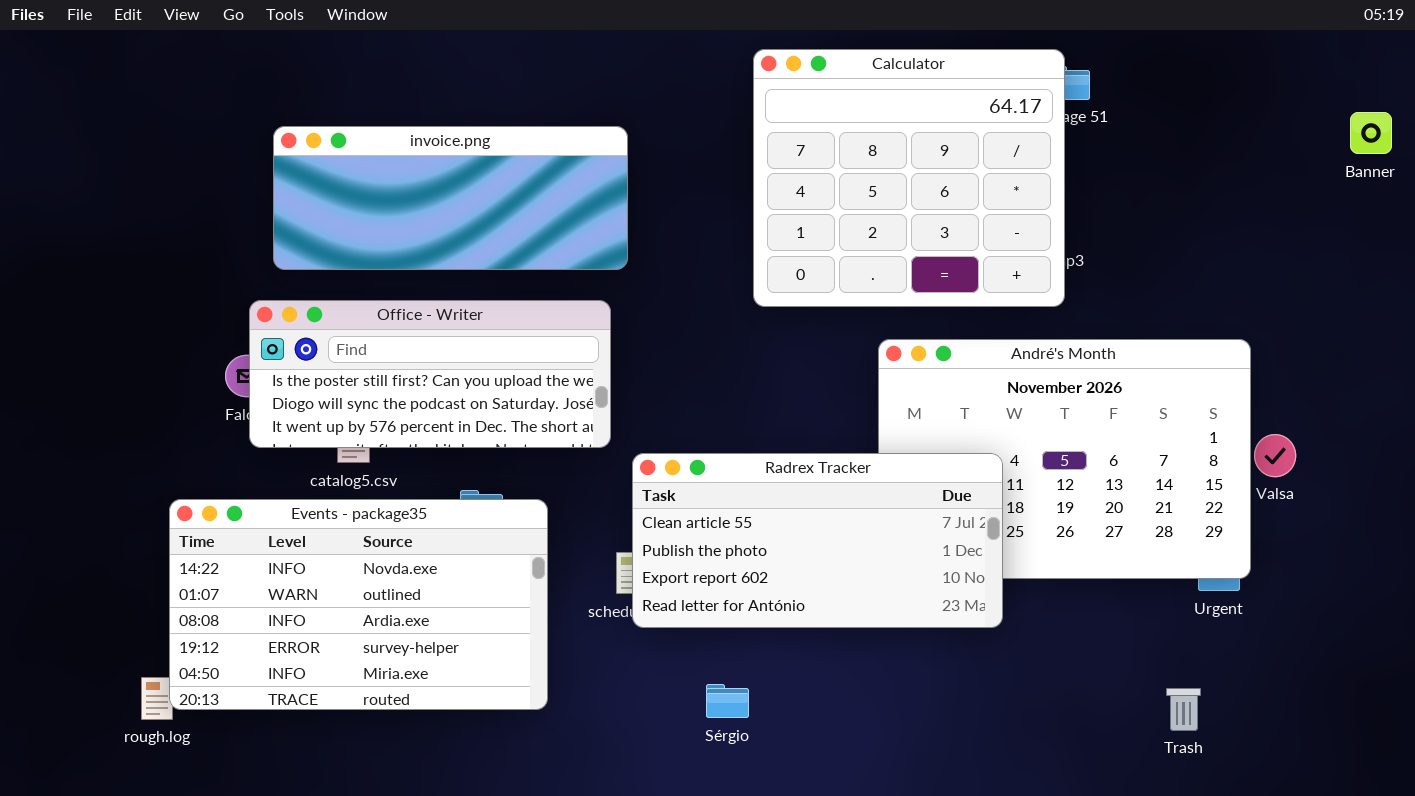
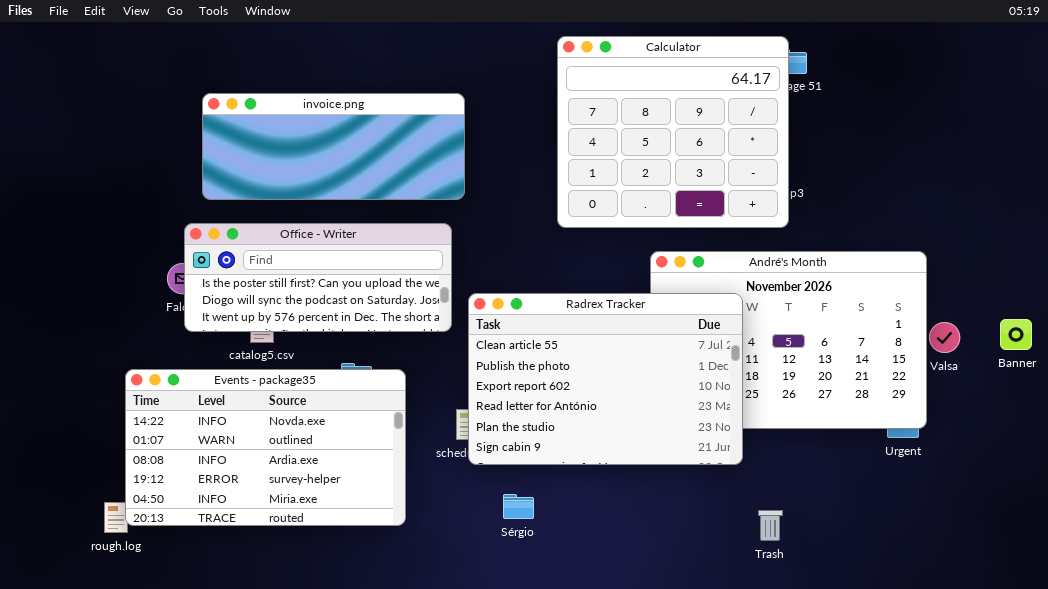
Banner: [1350,112,1392,154] -> [1000,319,1032,350], moved
Radrex Tracker: [632,453,1003,628] -> [468,293,743,465], resized
Sérgio: [706,684,749,718] -> [503,494,534,519], moved
Trash: [1166,688,1201,731] -> [758,510,783,541], moved

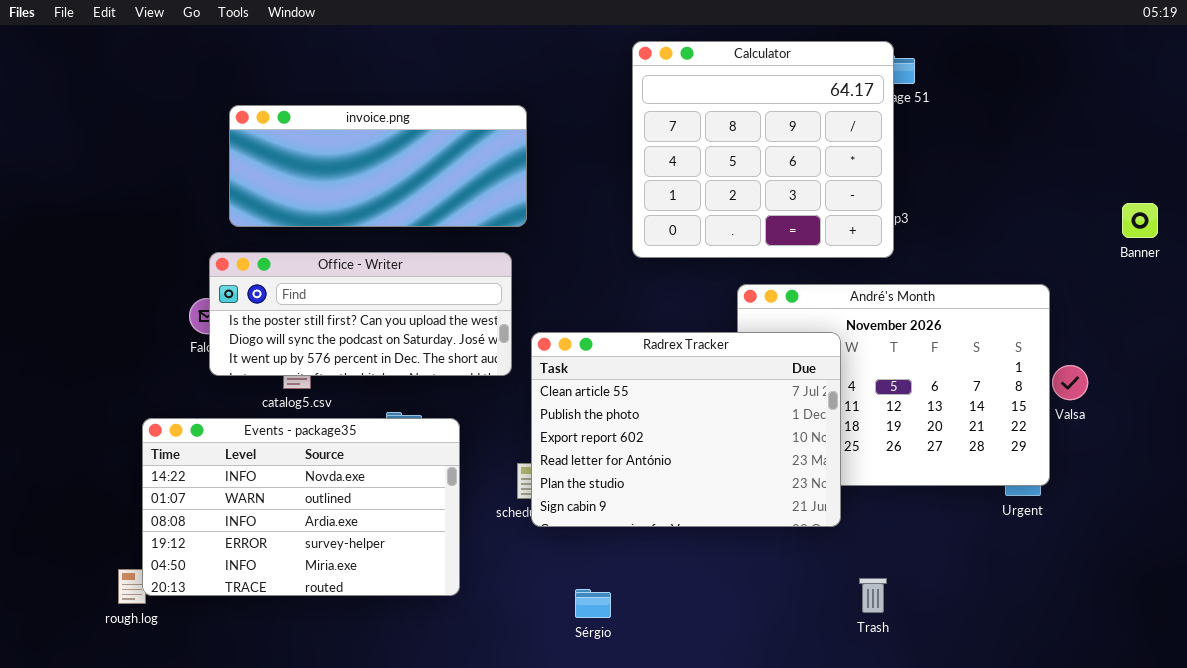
Banner: [1000,319,1032,350] -> [1122,203,1158,238], moved
Sérgio: [503,494,534,519] -> [575,589,611,618], moved

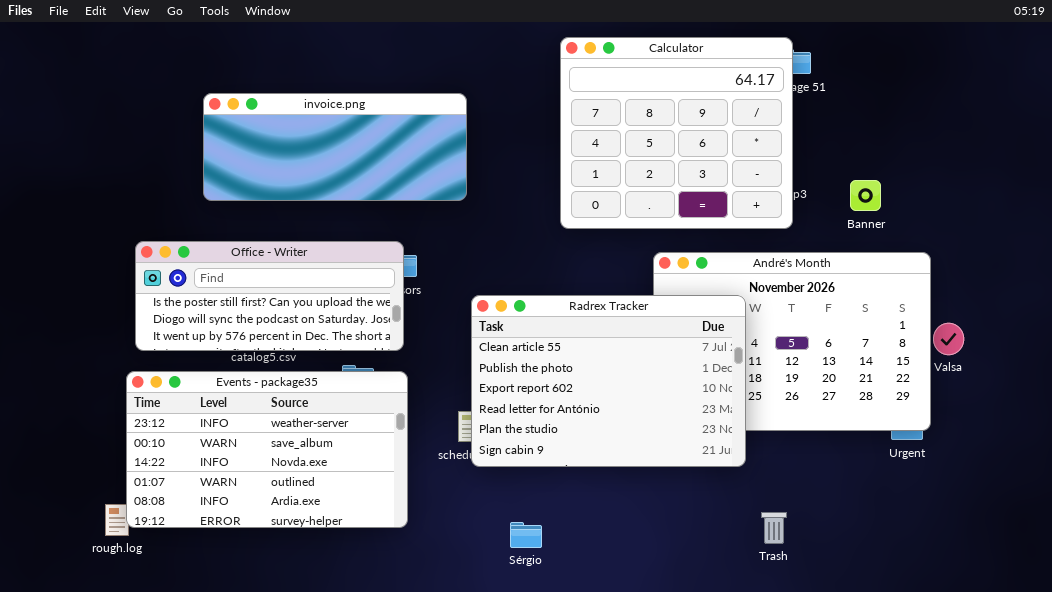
Banner: [1122,203,1158,238] -> [850,180,881,211], moved
Office - Writer: [209,252,512,376] -> [135,241,404,351], moved
Events - package35: [142,418,460,596] -> [126,371,408,528], scrolled up 2 rows

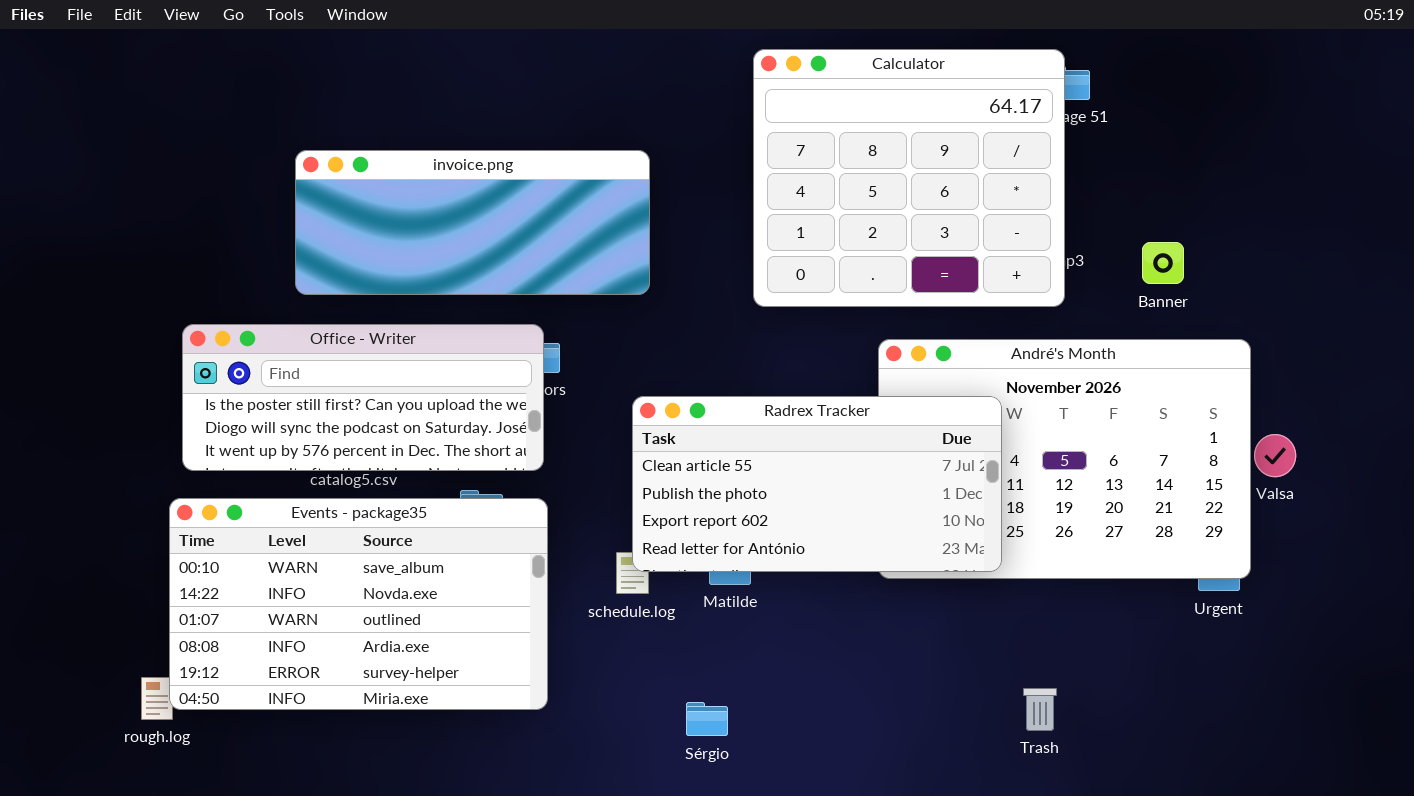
invoice.png: [203,93,467,201] -> [295,150,650,295], moved
Radrex Tracker: [471,295,746,467] -> [632,396,1002,572], resized
Events - package35: [126,371,408,528] -> [169,498,548,710], scrolled down 1 row

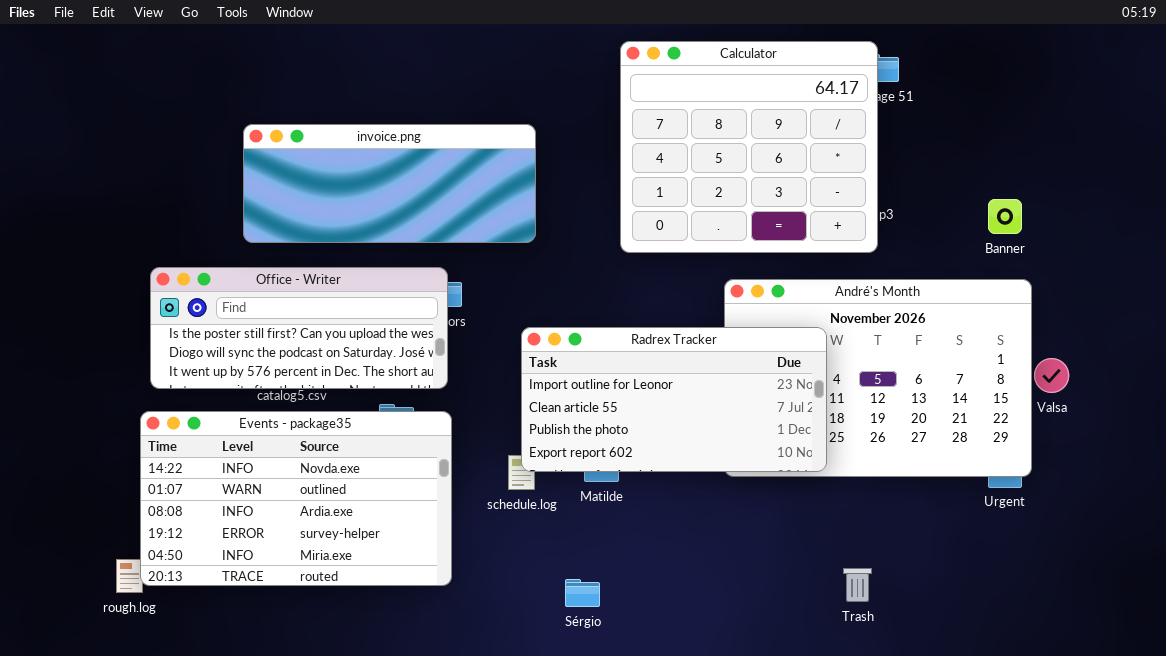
Banner: [1142,242,1184,284] -> [988,199,1022,234], moved
Radrex Tracker: [632,396,1002,572] -> [521,327,827,472], scrolled up 1 row
Events - package35: [169,498,548,710] -> [140,411,452,586], scrolled down 1 row

